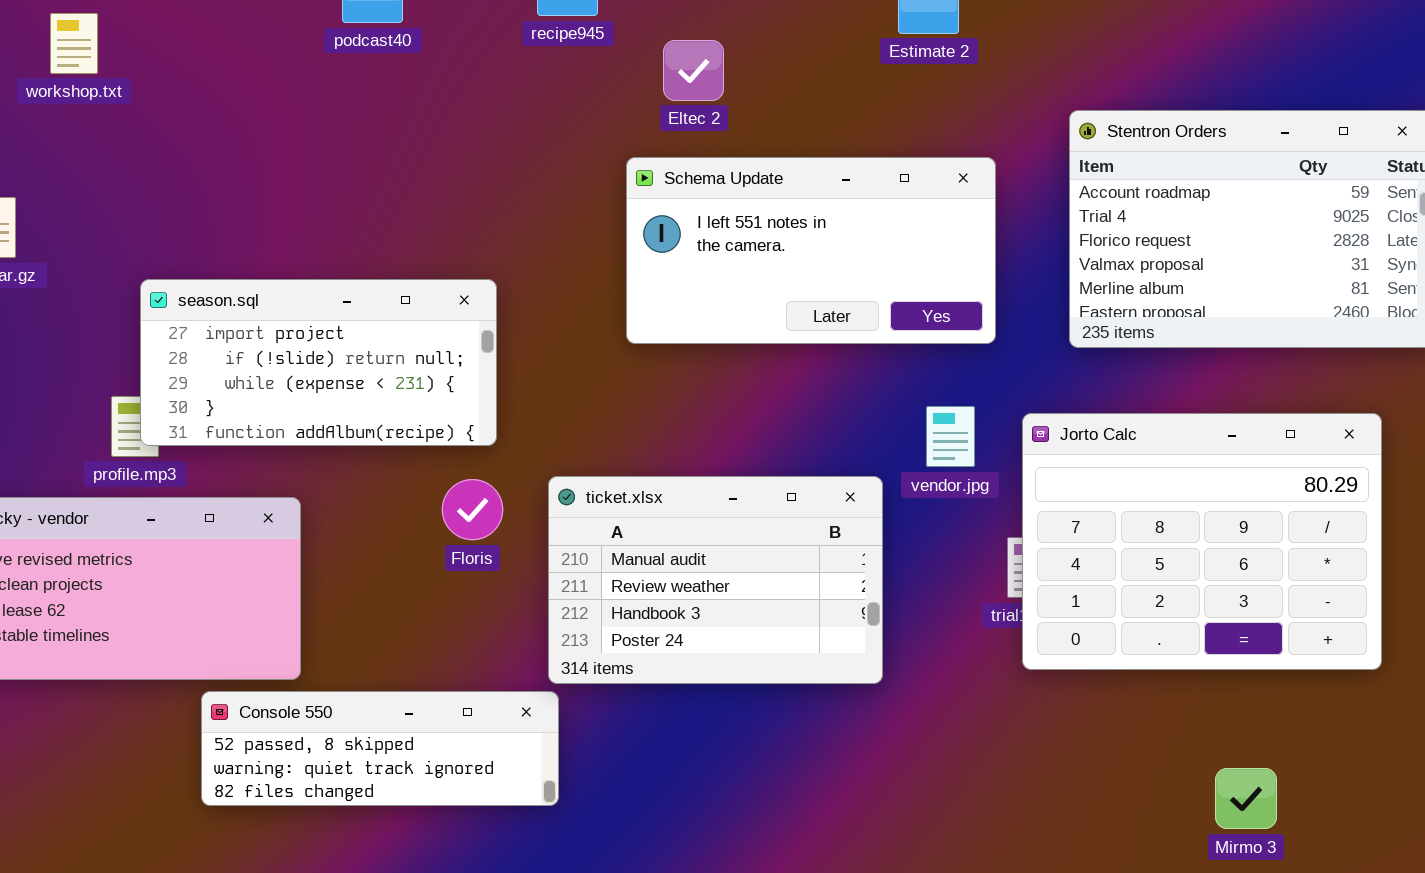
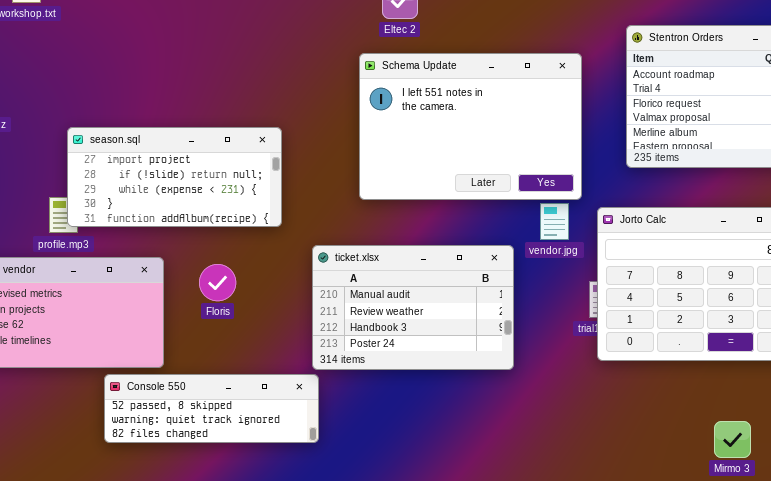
Schema Update: [626,157,996,344] -> [359,53,582,200], resized
Floris: [442,479,503,540] -> [199,264,236,301], moved

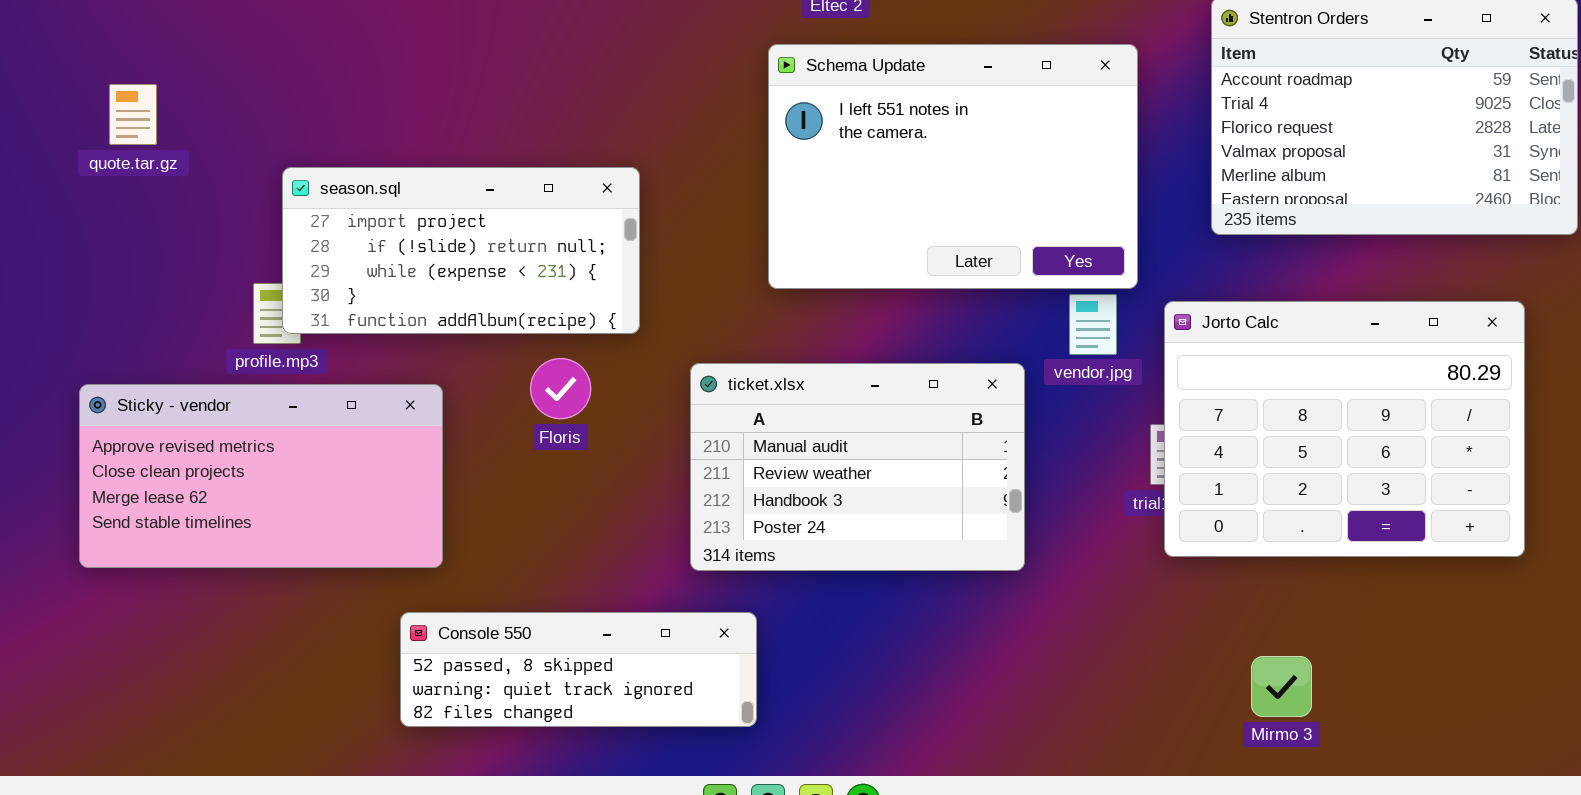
Floris: [199,264,236,301] -> [530,358,591,419], moved
Console 550: [104,374,319,443] -> [400,612,757,727], moved
Mirmo 3: [714,421,751,458] -> [1251,656,1312,717], moved

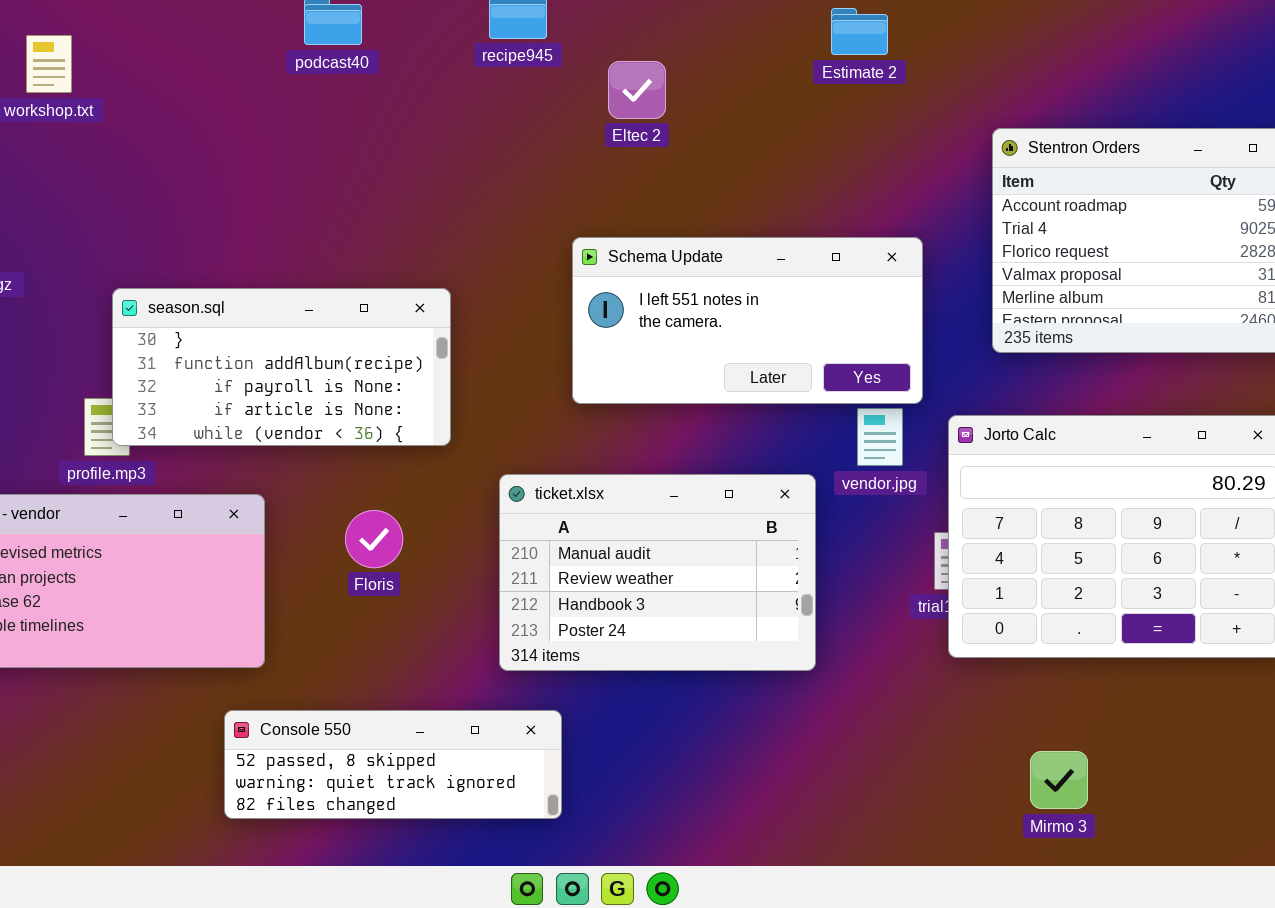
Schema Update: [768,44,1138,289] -> [572,237,923,404], resized
season.sql: [282,167,640,334] -> [112,288,451,446], scrolled down 3 rows
Floris: [530,358,591,419] -> [345,510,403,568], moved

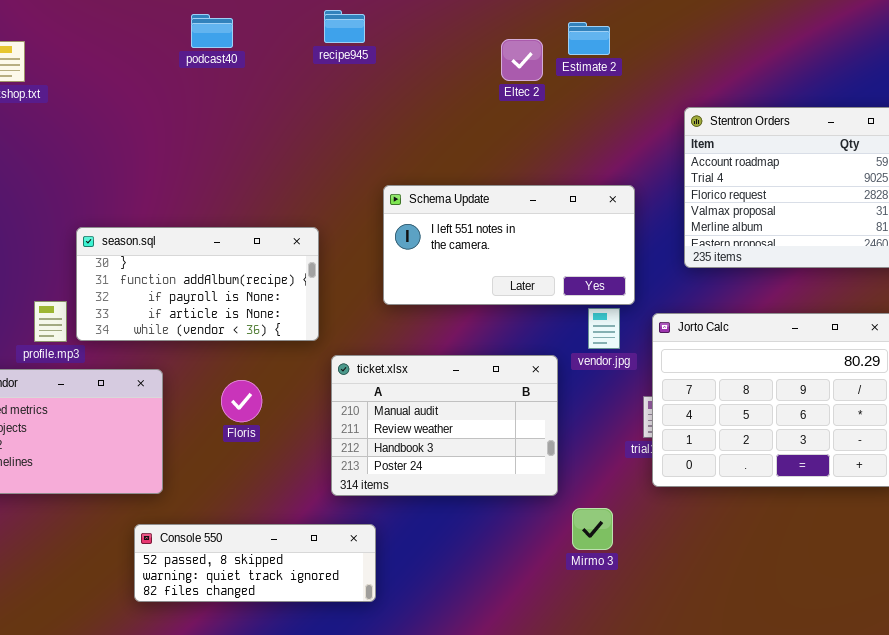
Eltec 2: [608,61,666,119] -> [501,39,543,81], moved
season.sql: [112,288,451,446] -> [76,227,319,341], moved
Mirmo 3: [1030,751,1088,809] -> [572,508,613,550], moved

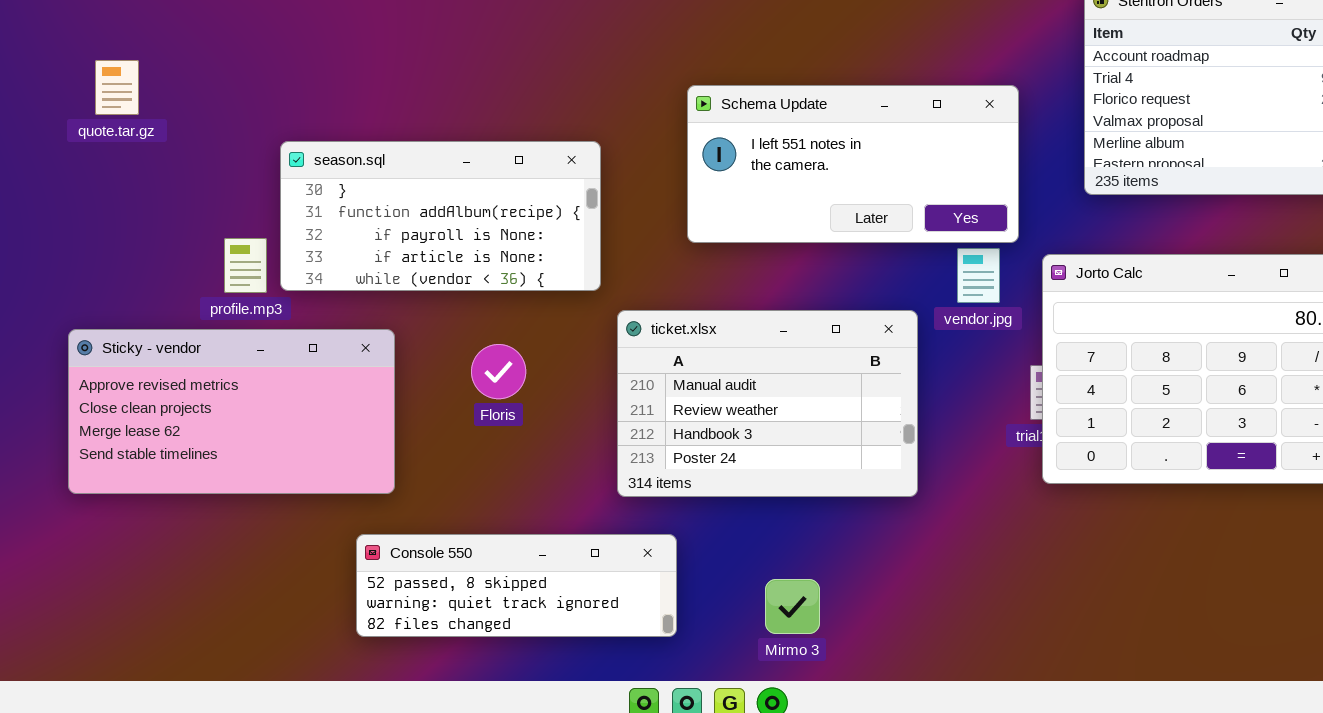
Mirmo 3: [572,508,613,550] -> [765,579,820,634], moved

